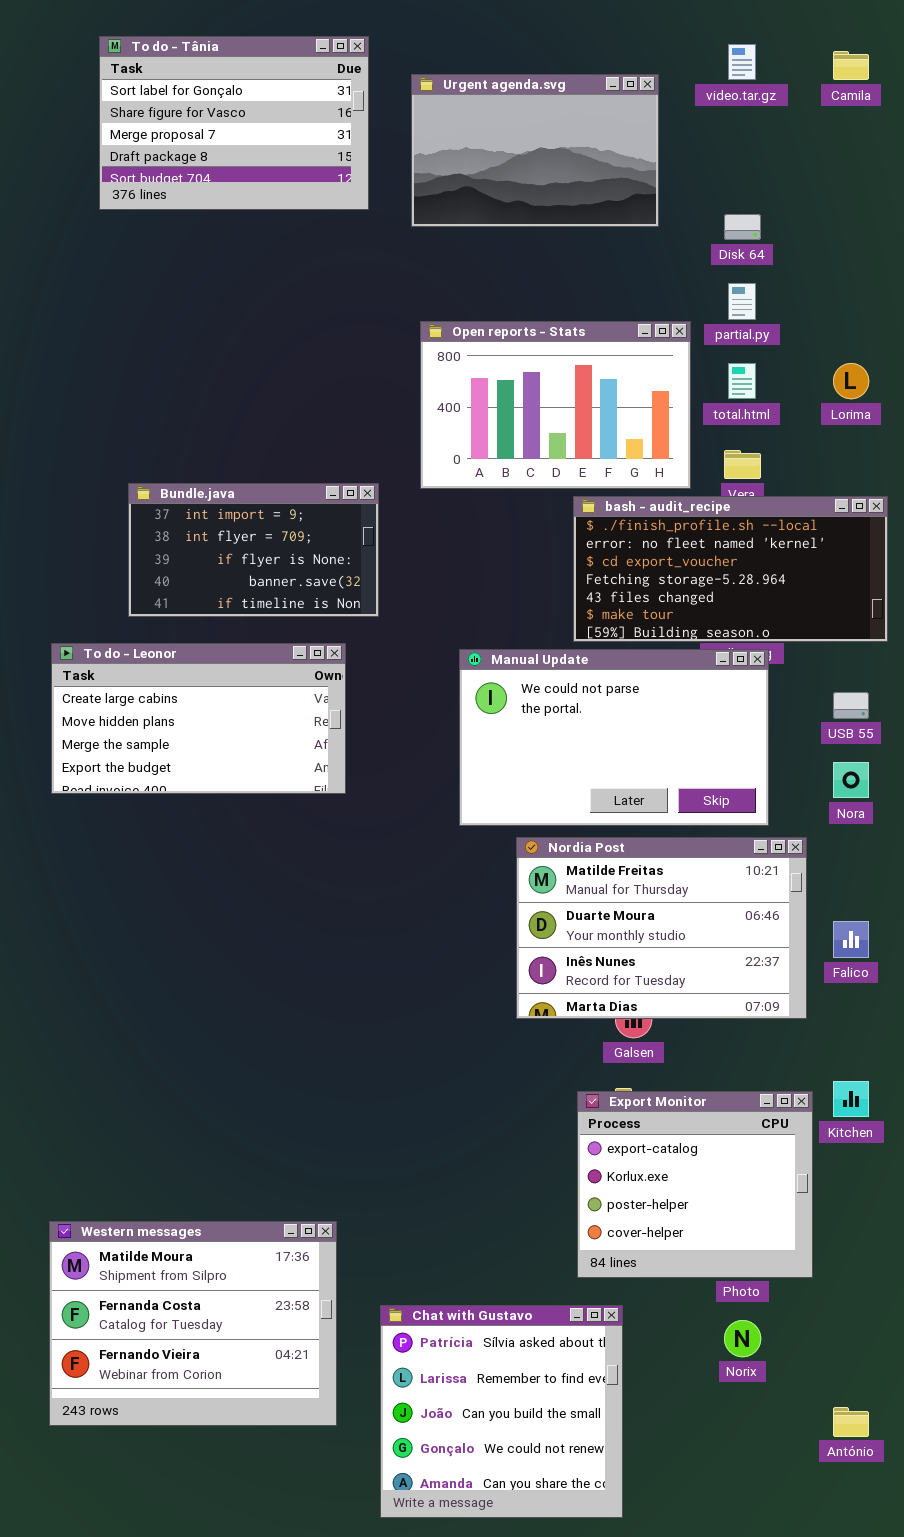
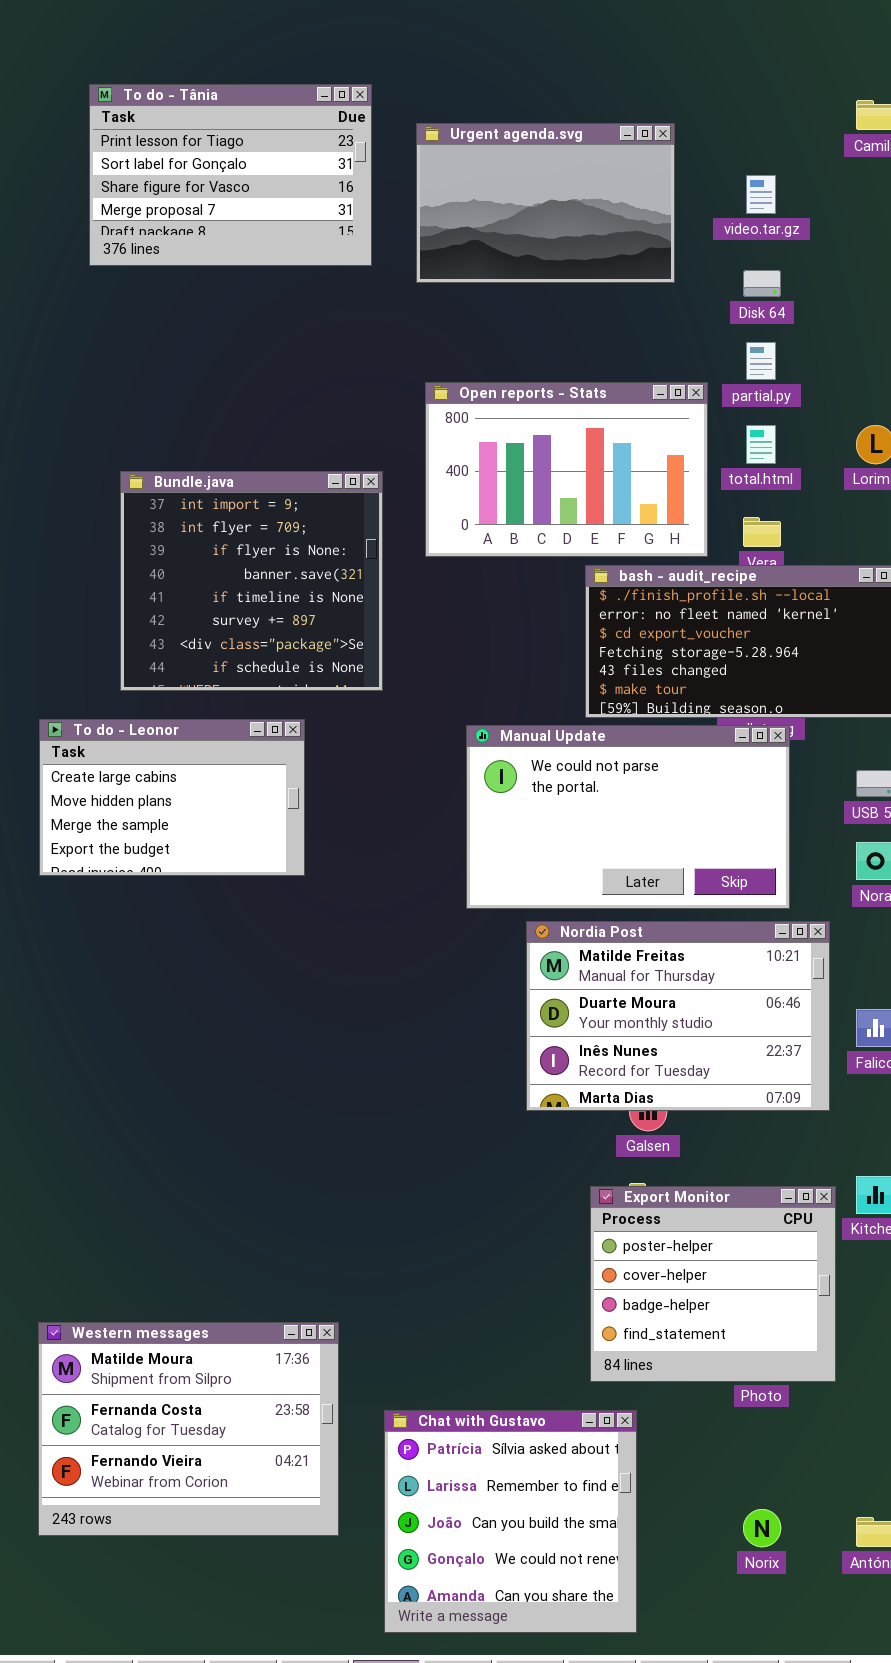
To do - Tânia: [99,36,369,210] -> [89,84,372,266], scrolled up 1 row
video.tar.gz: [728,44,756,80] -> [746,175,776,214], moved
Bundle.java: [128,483,379,617] -> [120,471,383,691], resized
To do - Leonor: [51,643,346,794] -> [39,719,305,876], resized
Export Monitor: [577,1091,813,1278] -> [590,1186,836,1382], scrolled down 2 rows
Norix: [724,1320,761,1357] -> [743,1509,781,1547], moved

